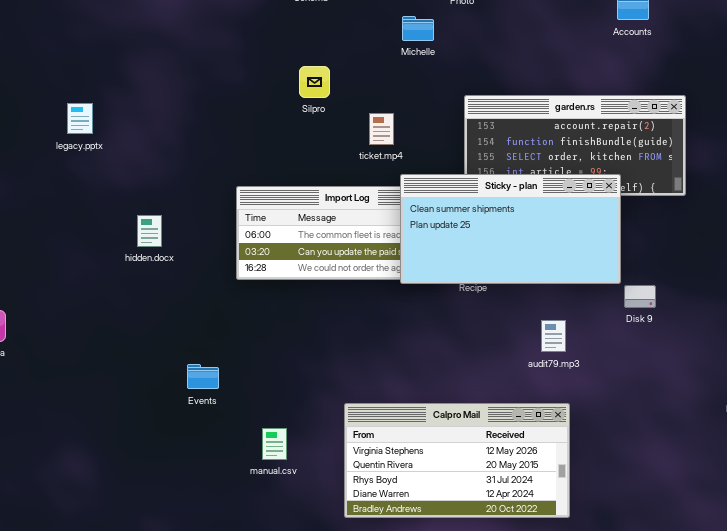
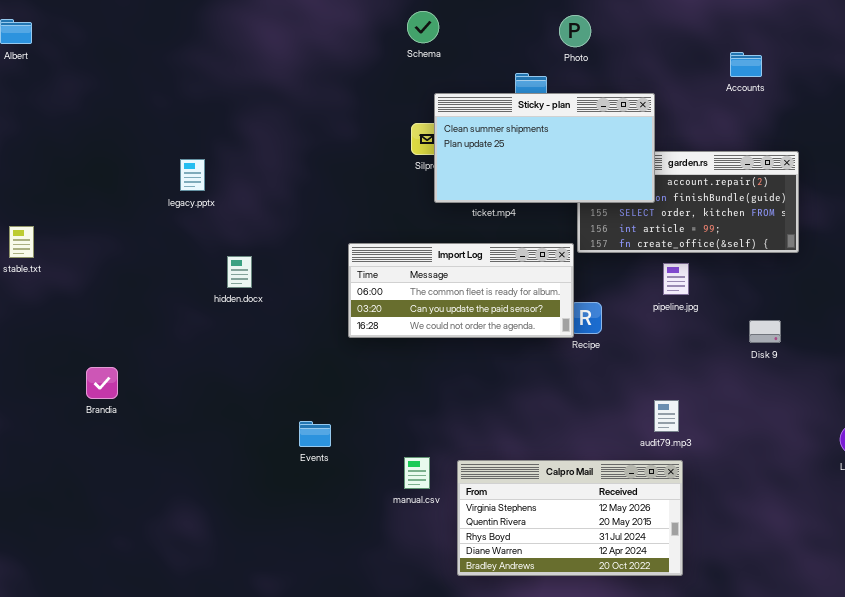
Sticky - plan: [400,174,621,284] -> [434,93,655,203], moved
hidden.docx: [137,215,162,247] -> [227,256,252,288], moved
Disk 9: [624,285,656,308] -> [749,320,781,343], moved
audit79.mp3: [541,320,566,352] -> [654,400,679,432], moved
manual.csv: [262,428,287,460] -> [404,457,430,489], moved

